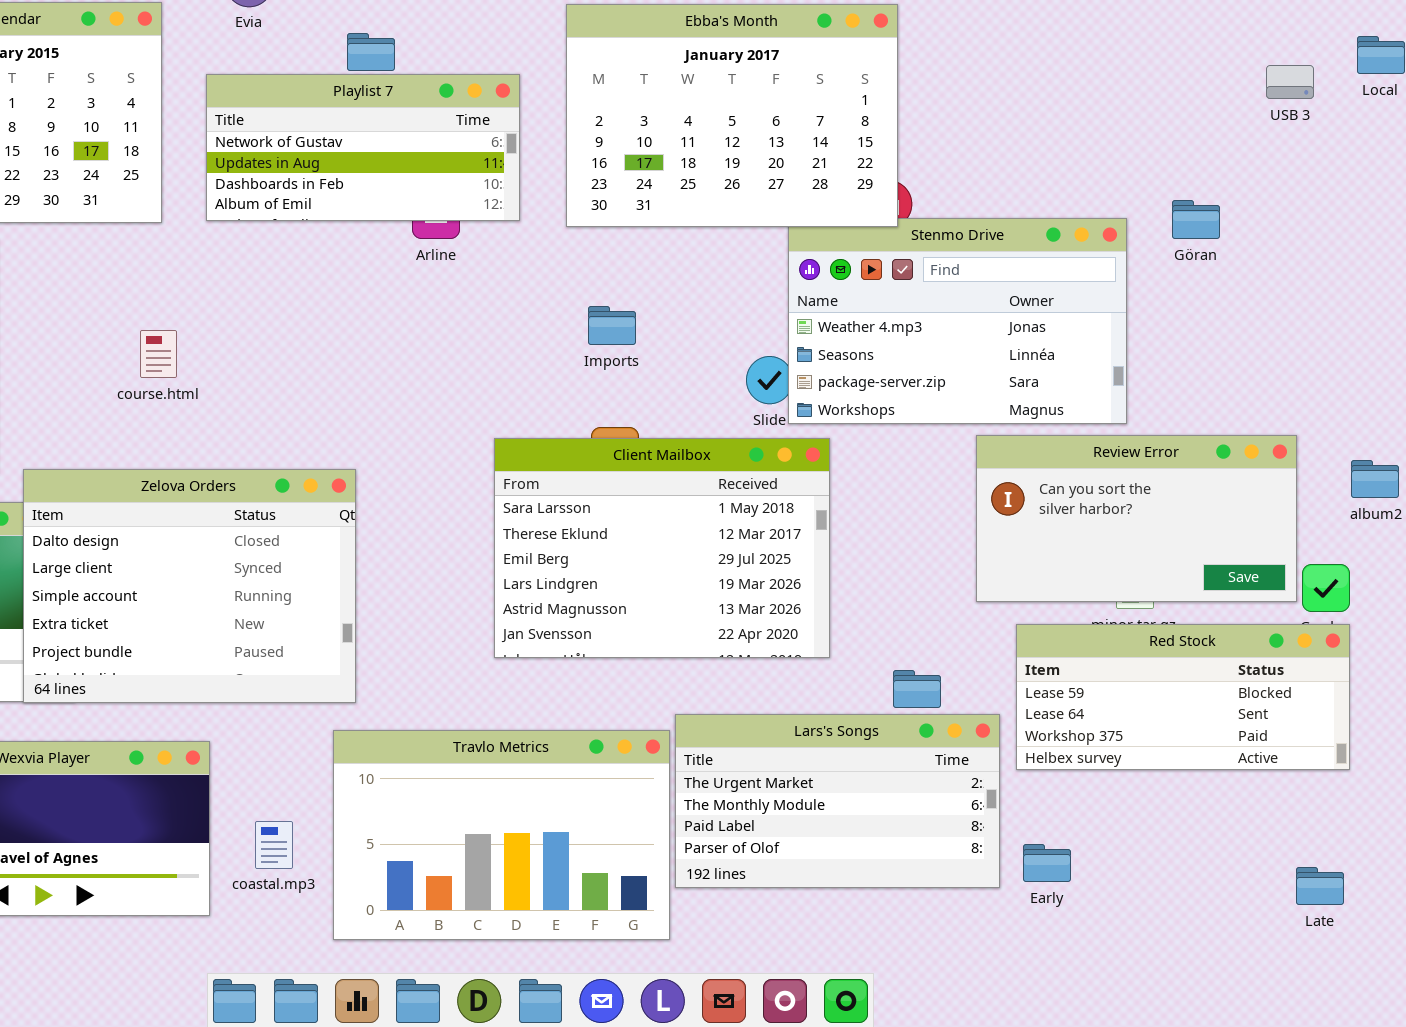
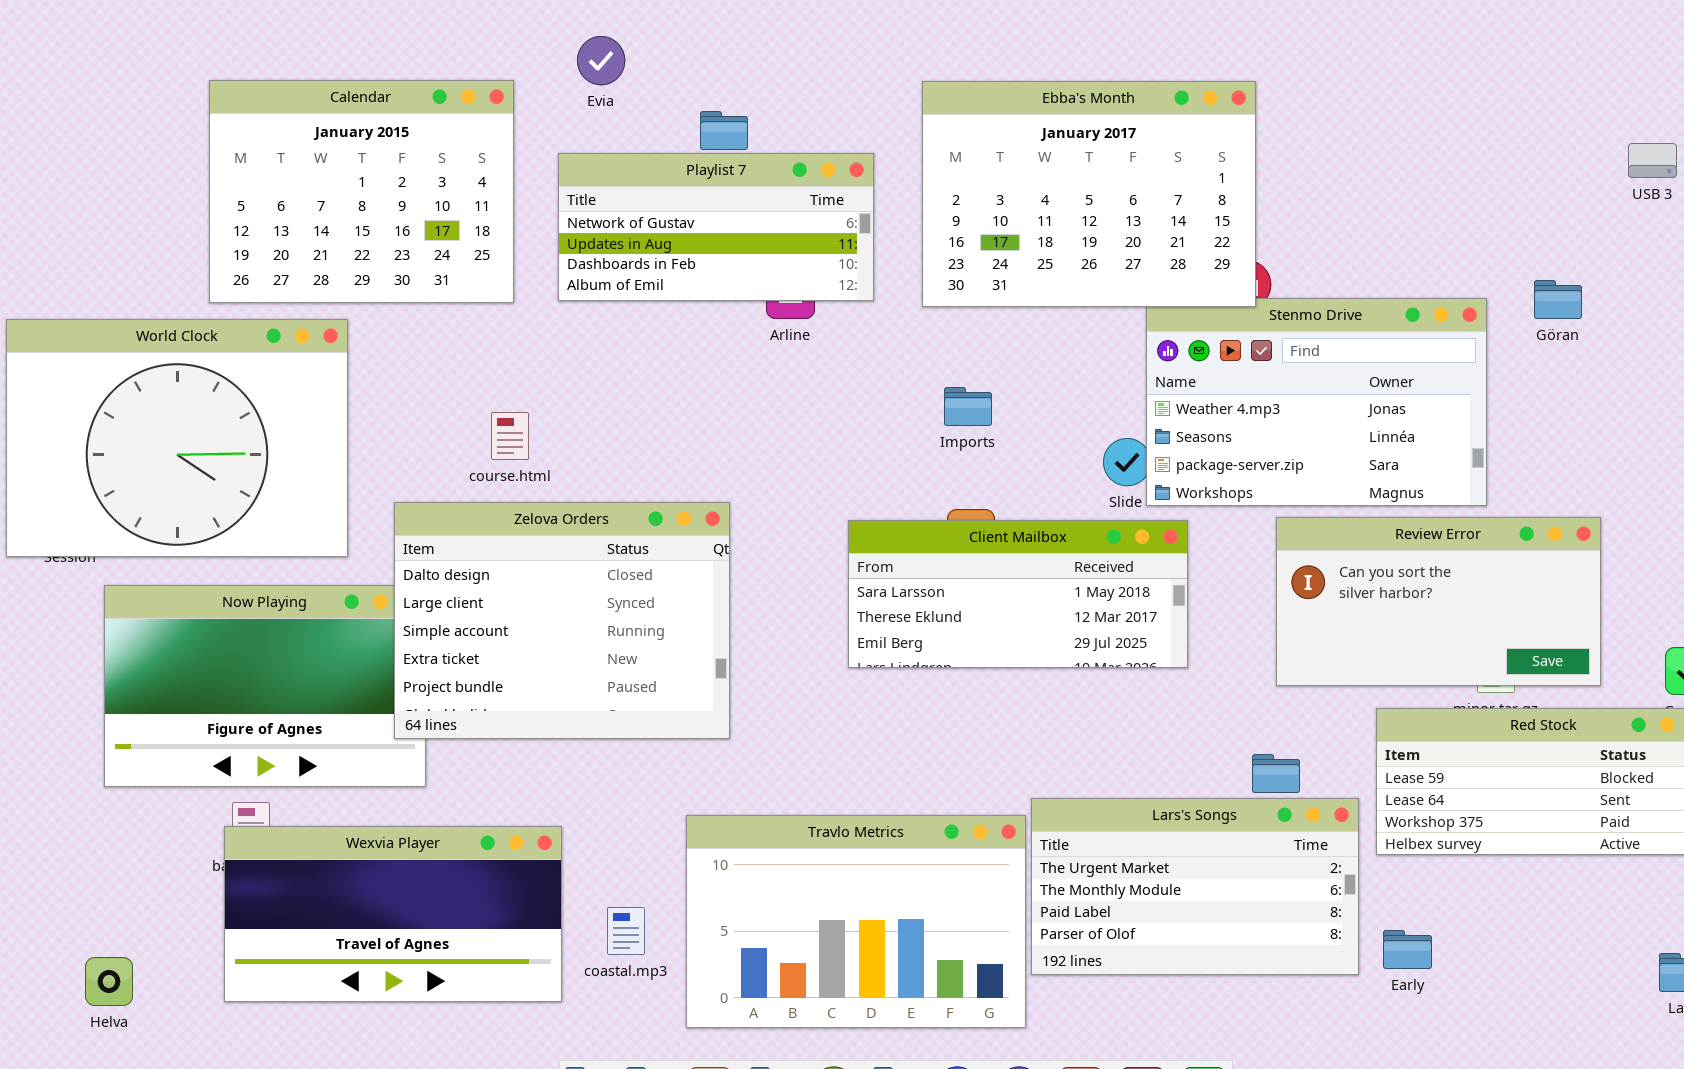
Review Error: [976,435,1297,602] -> [1276,517,1601,686], moved
Client Mailbox: [494,438,830,658] -> [848,520,1188,668], resized
Zelova Orders: [23,469,356,703] -> [394,502,730,739], moved

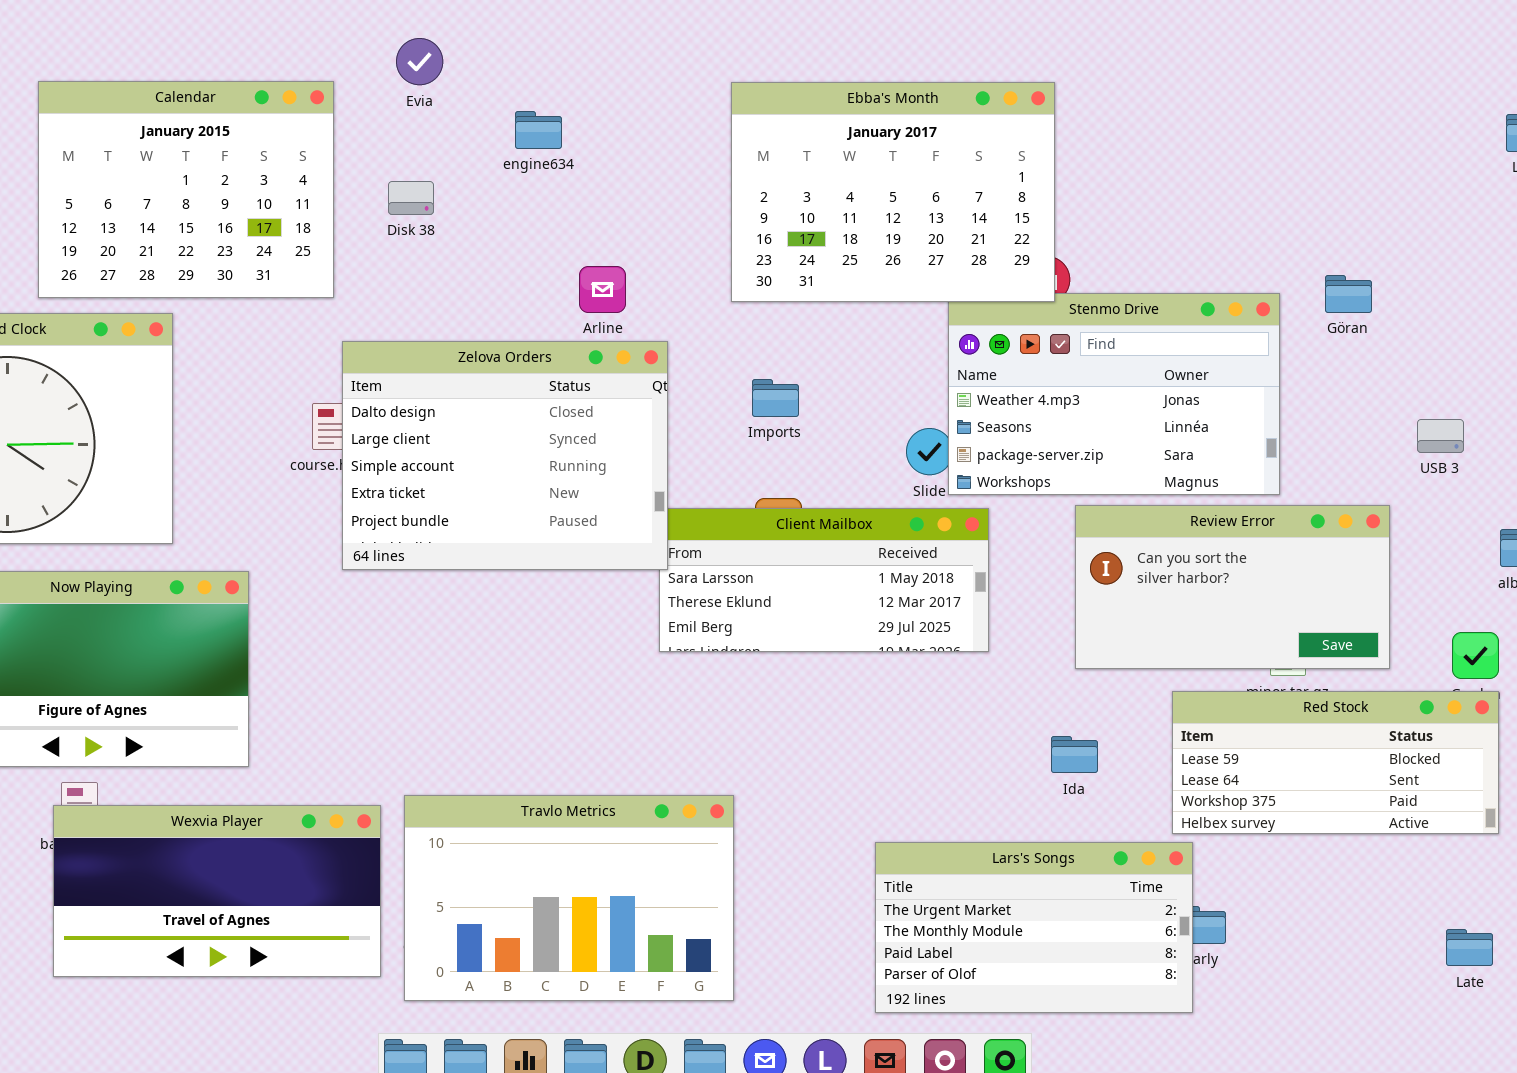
USB 3: [1628,143,1677,178] -> [1417,419,1464,453], moved
Playlist 7: [558,153,874,301] -> none, closed
Zelova Orders: [394,502,730,739] -> [342,341,668,570], moved
Lars's Songs: [1031,798,1359,975] -> [875,842,1193,1013], moved
Travlo Metrics: [686,815,1026,1028] -> [404,795,734,1001], moved

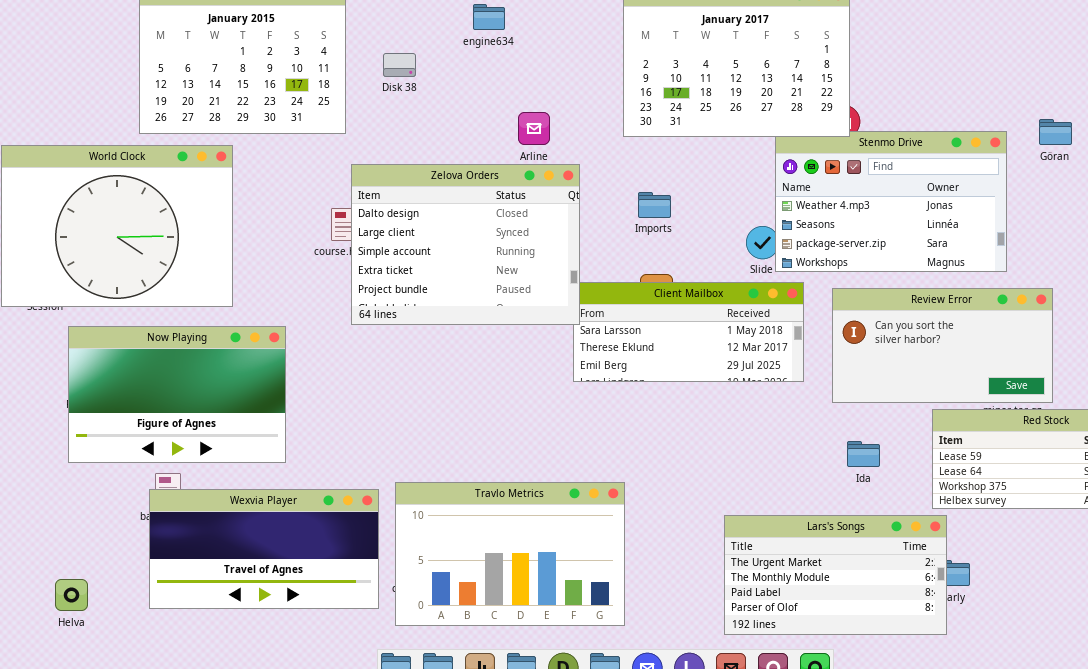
Review Error: [1075,505,1390,669] -> [832,288,1053,403], moved

